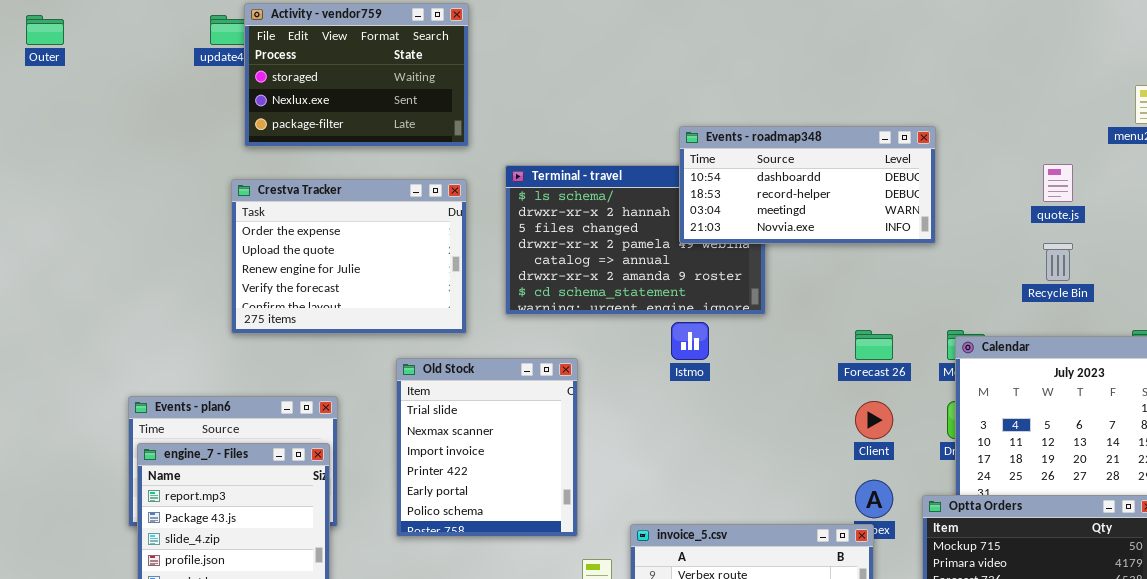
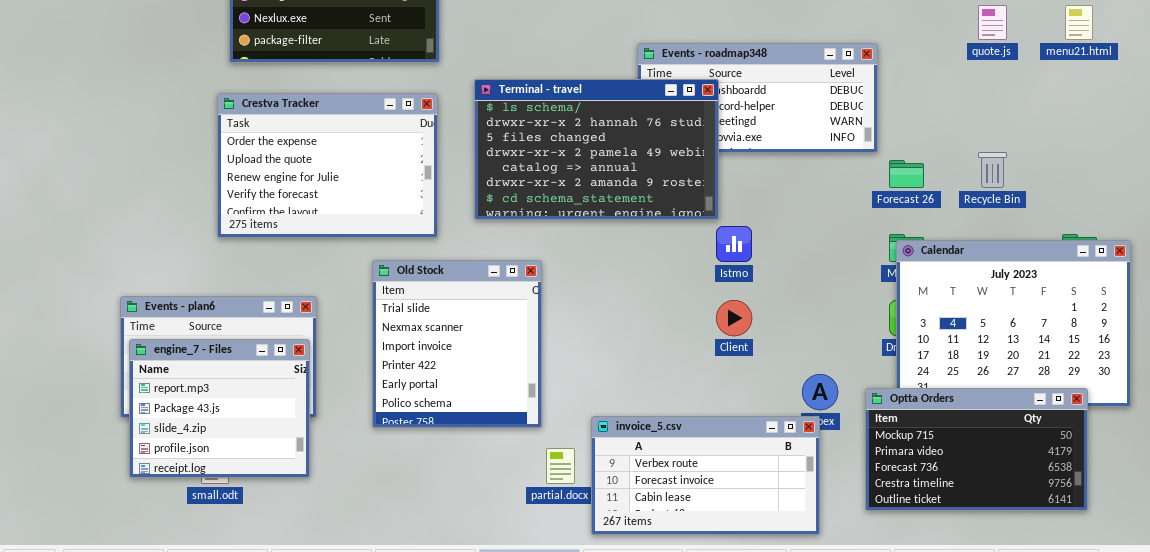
quote.js: [1043,164,1073,202] -> [978,5,1007,40], moved
Terminal - travel: [505,165,766,315] -> [474,79,719,220], raised
Istmo: [671,322,709,360] -> [716,226,752,262], moved
Forecast 26: [855,330,893,360] -> [889,160,924,188], moved
Client: [855,401,893,439] -> [716,300,752,336], moved

